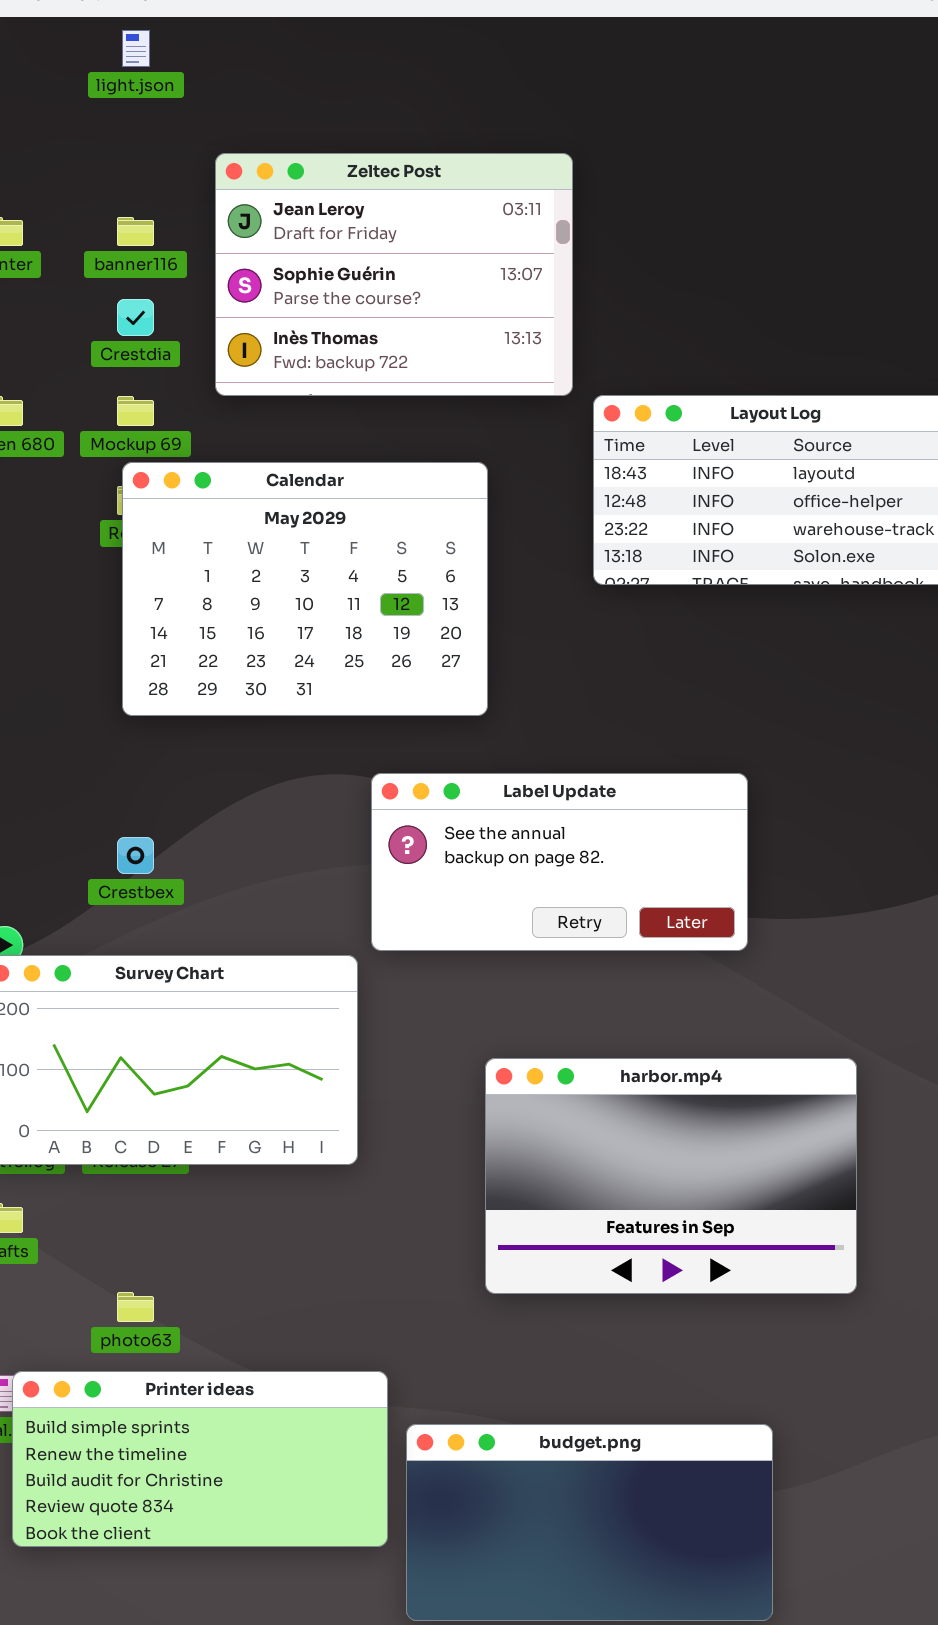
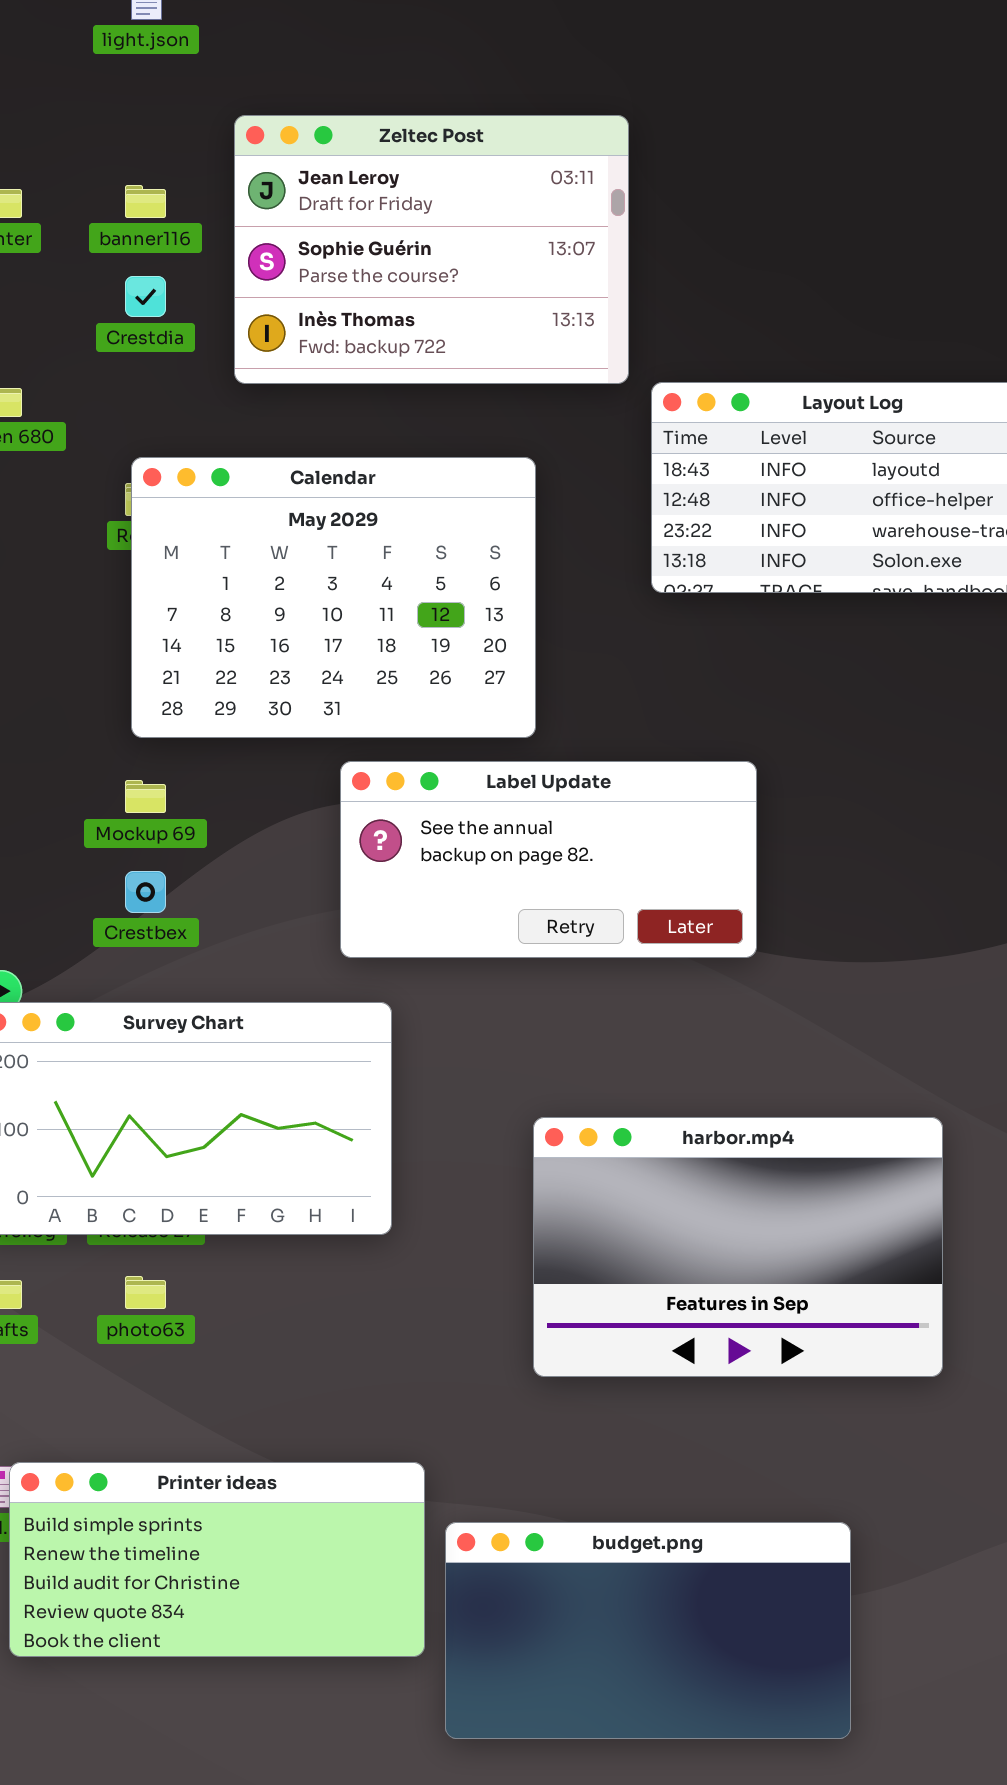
Mockup 69: [117,396,154,426] -> [125,780,166,813], moved
Label Update: [371,773,748,951] -> [340,761,757,958], moved
photo63: [117,1292,154,1322] -> [125,1276,166,1309], moved

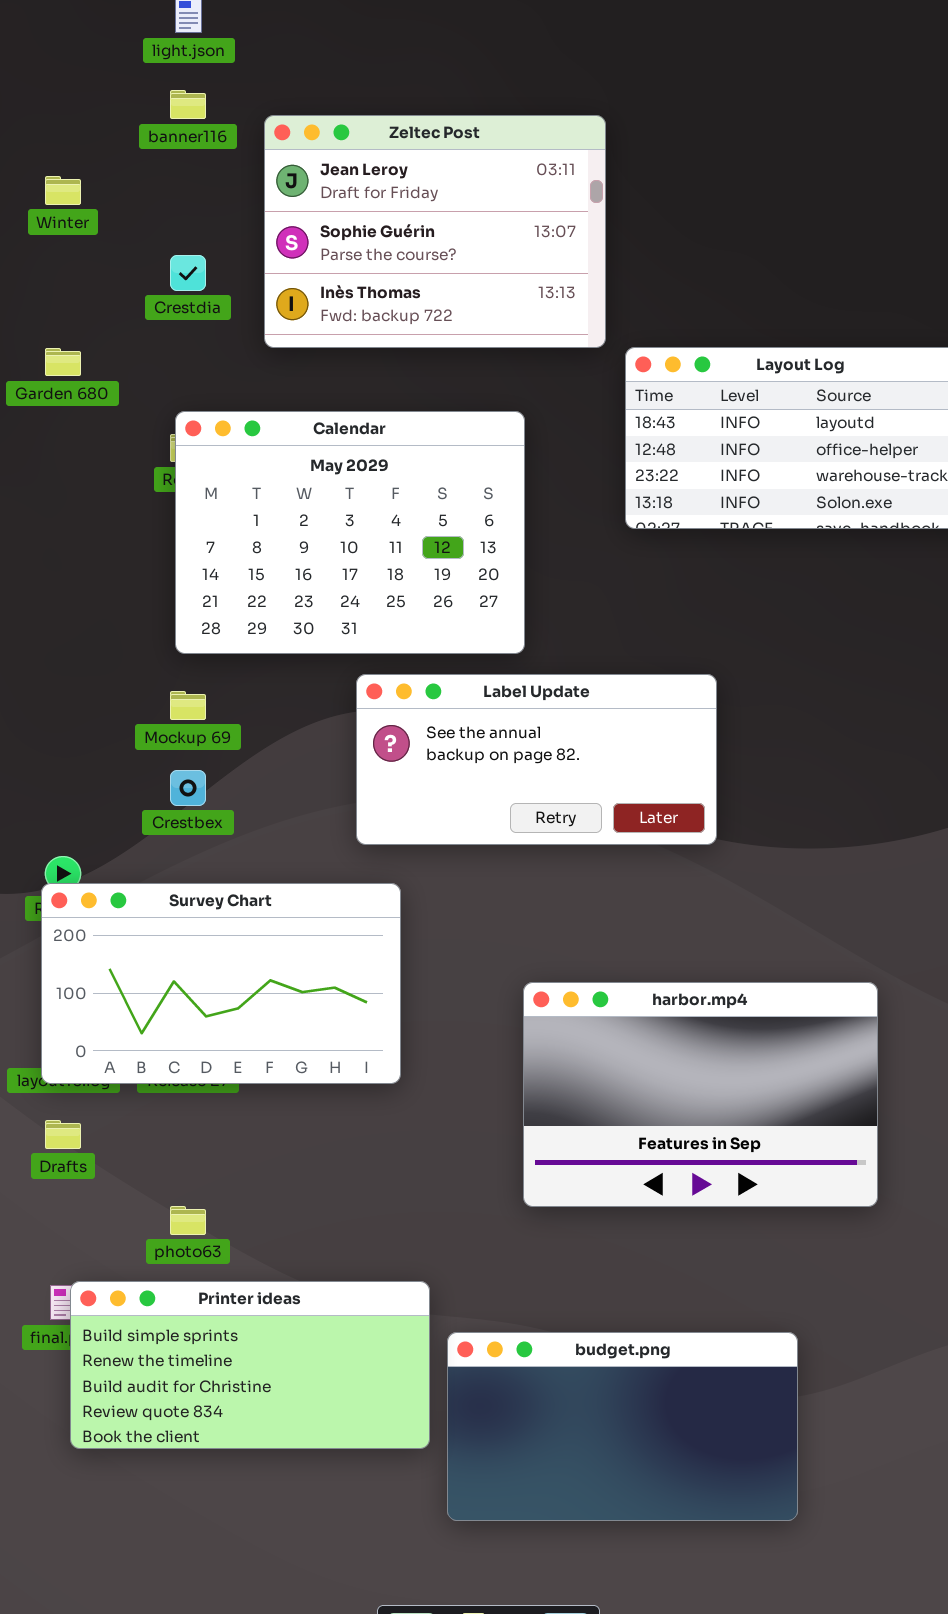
banner116: [125,185,166,218] -> [170,90,206,119], moved
photo63: [125,1276,166,1309] -> [170,1206,206,1235], moved

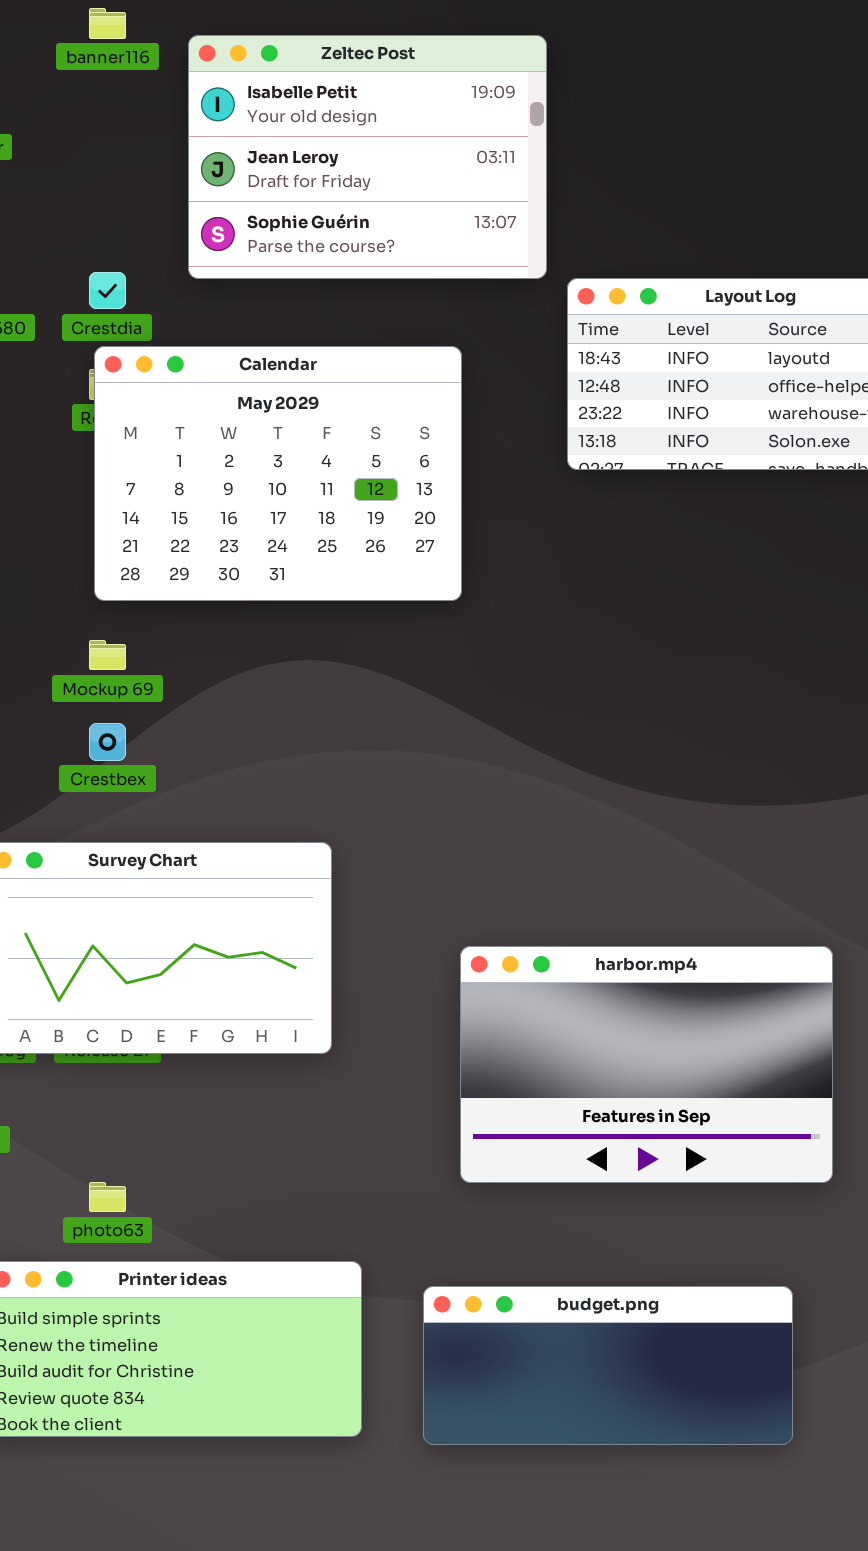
Zeltec Post: [264,115,606,348] -> [188,35,547,279], scrolled up 1 row
Crestdia: [170,255,206,291] -> [89,272,126,309], moved
Label Update: [356,674,717,845] -> none, closed
budget.png: [447,1332,798,1521] -> [423,1286,793,1445], moved, resized

